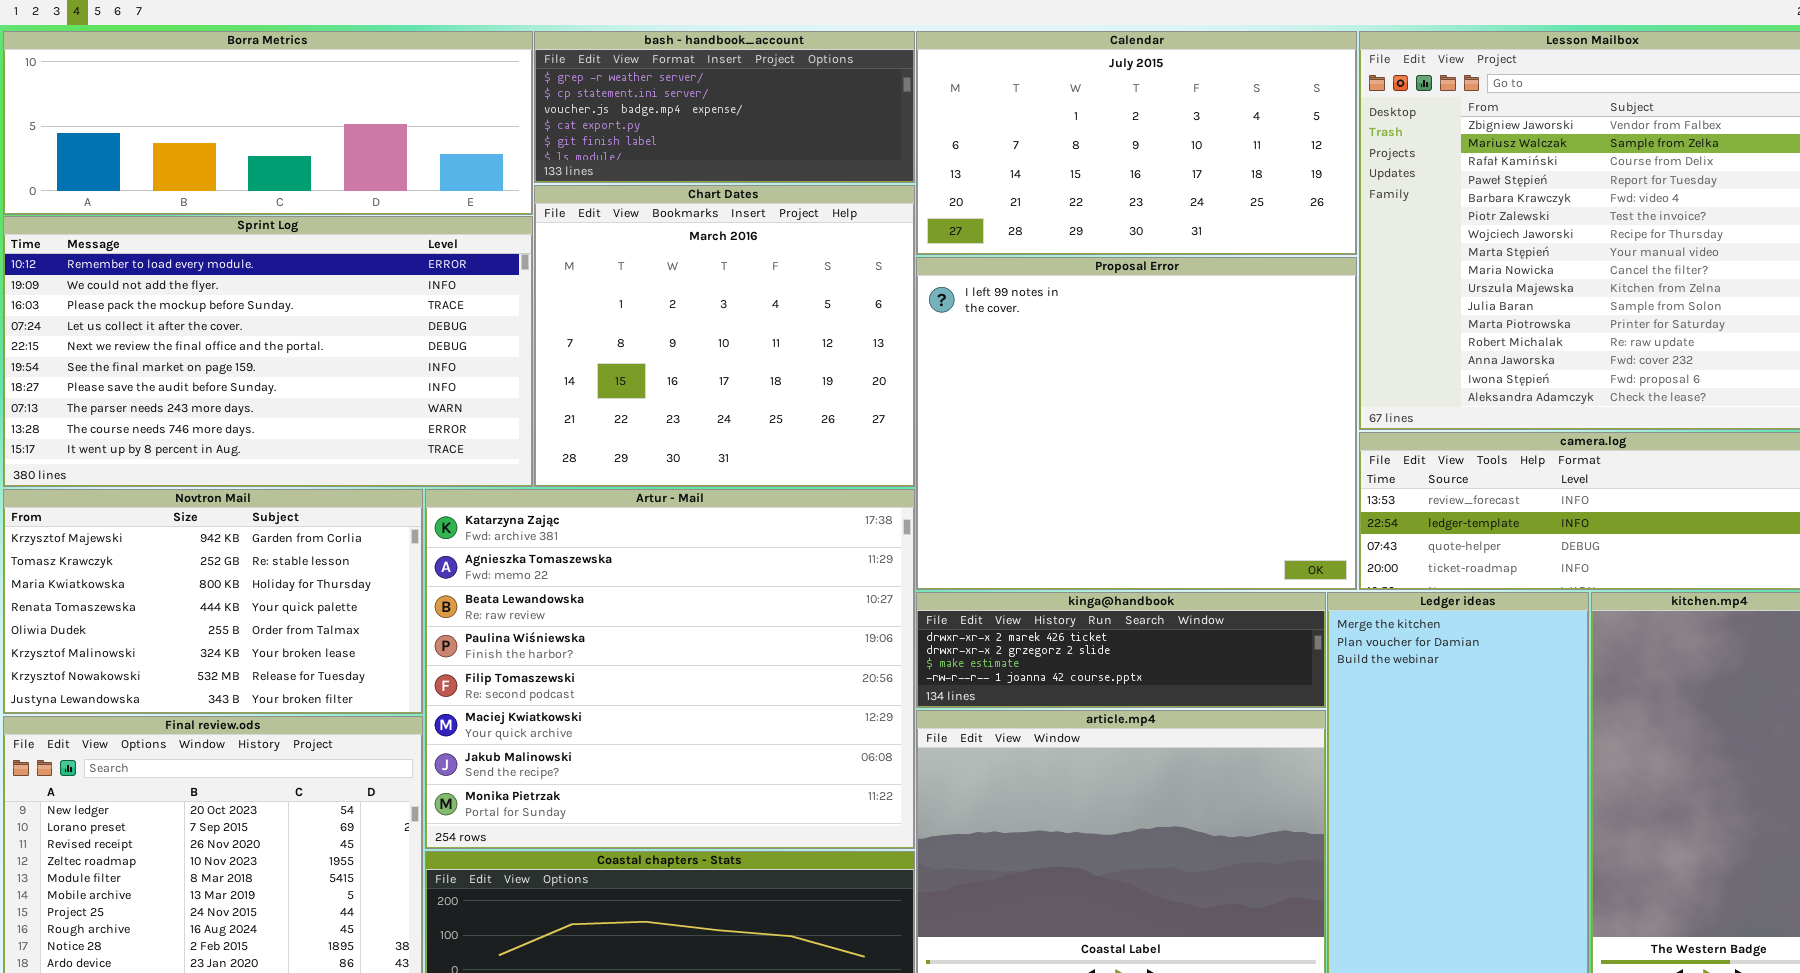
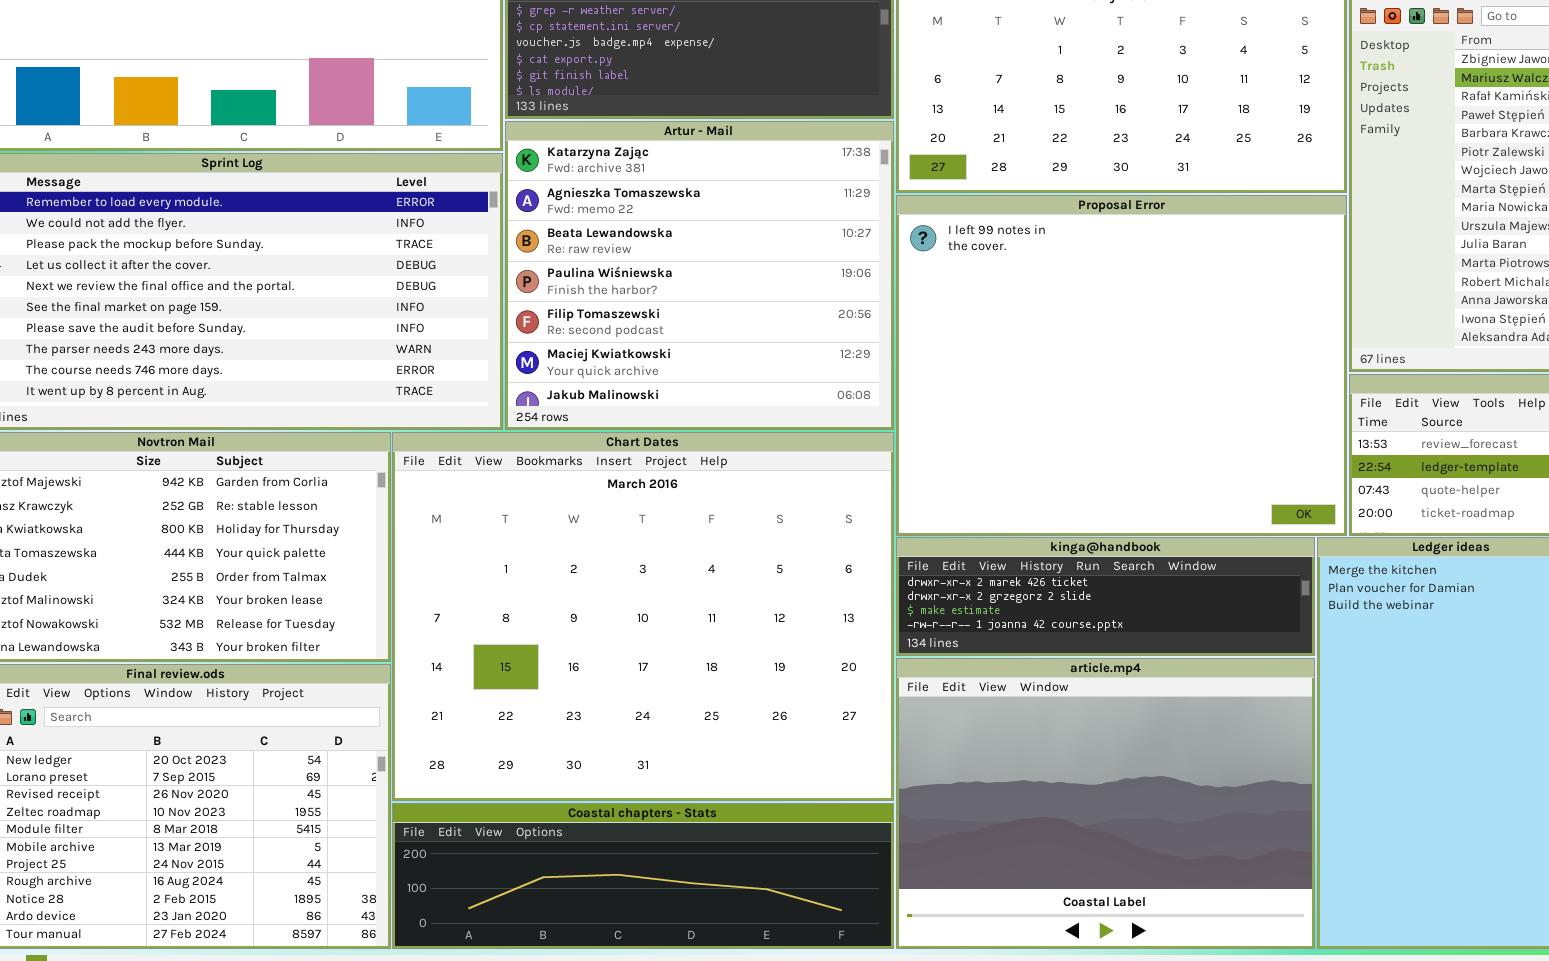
Chart Dates: [534,185,915,487] -> [392,432,894,801], moved, resized
Artur - Mail: [425,489,915,849] -> [505,121,894,430], moved, resized

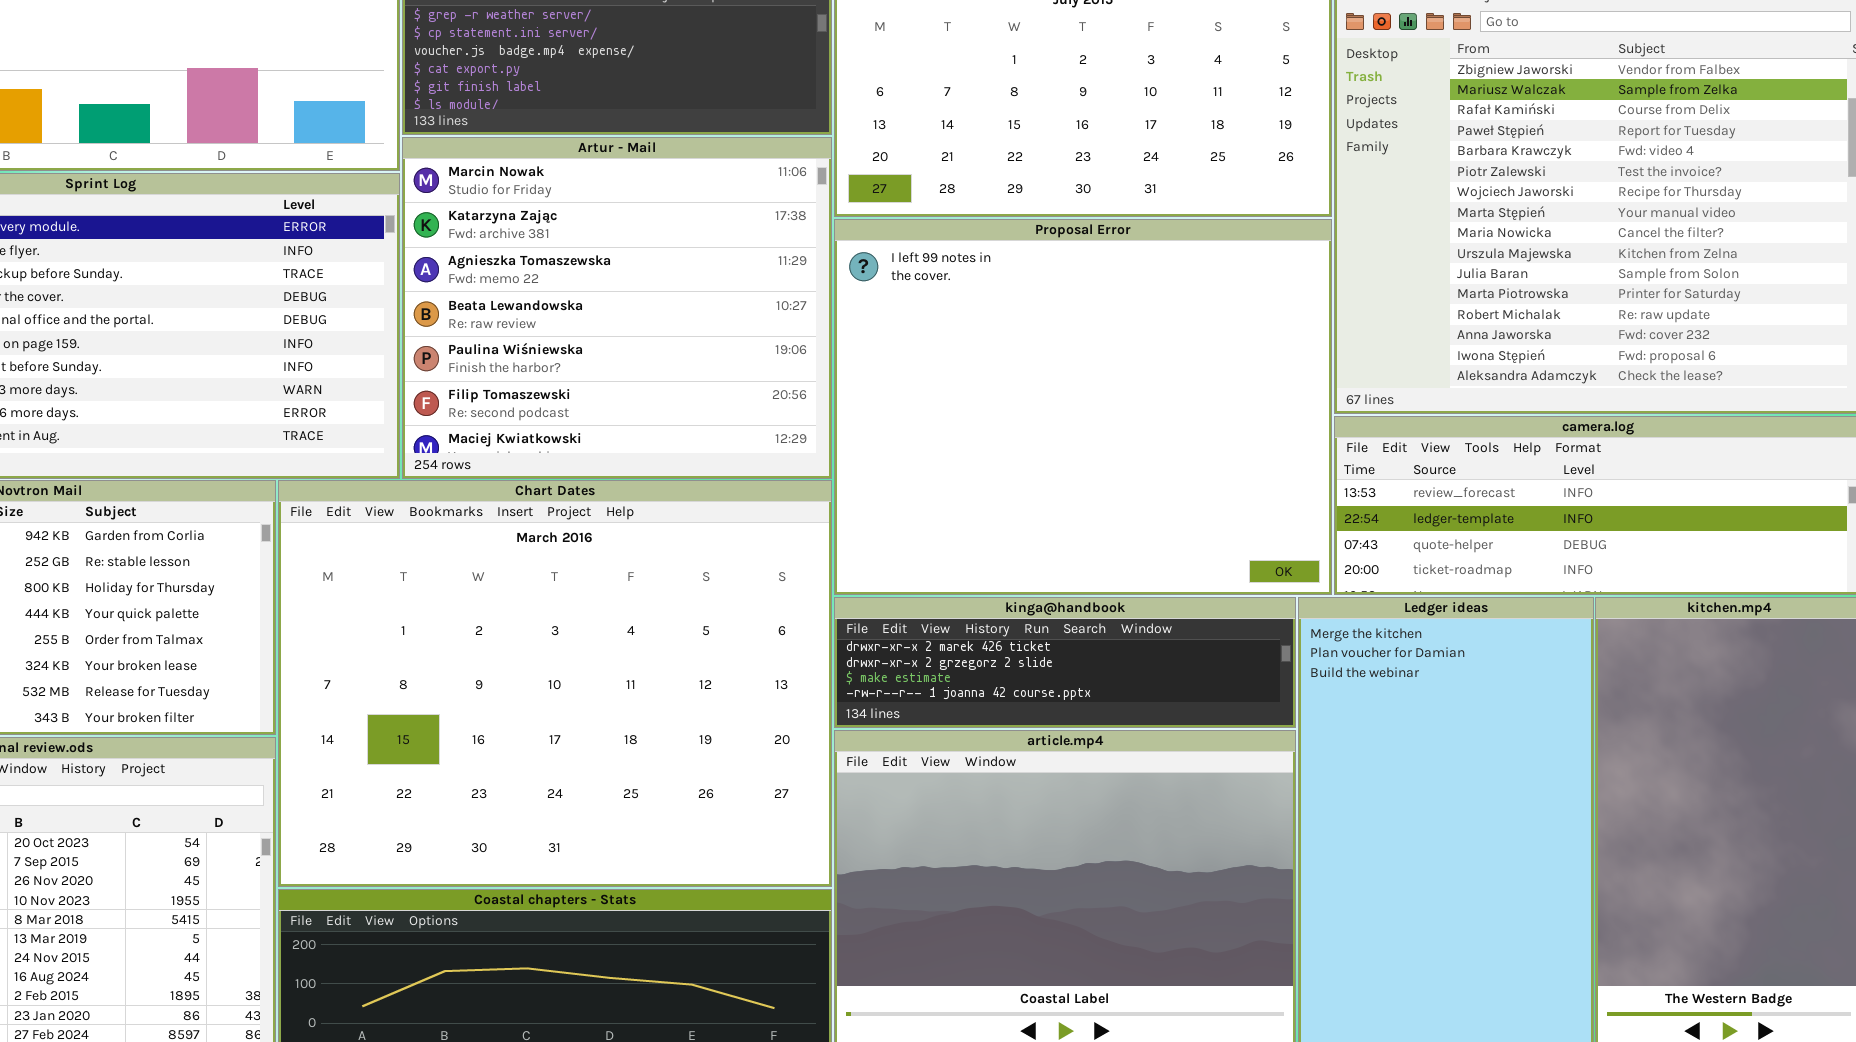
Artur - Mail: [505,121,894,430] -> [402,137,832,479], scrolled up 1 row

